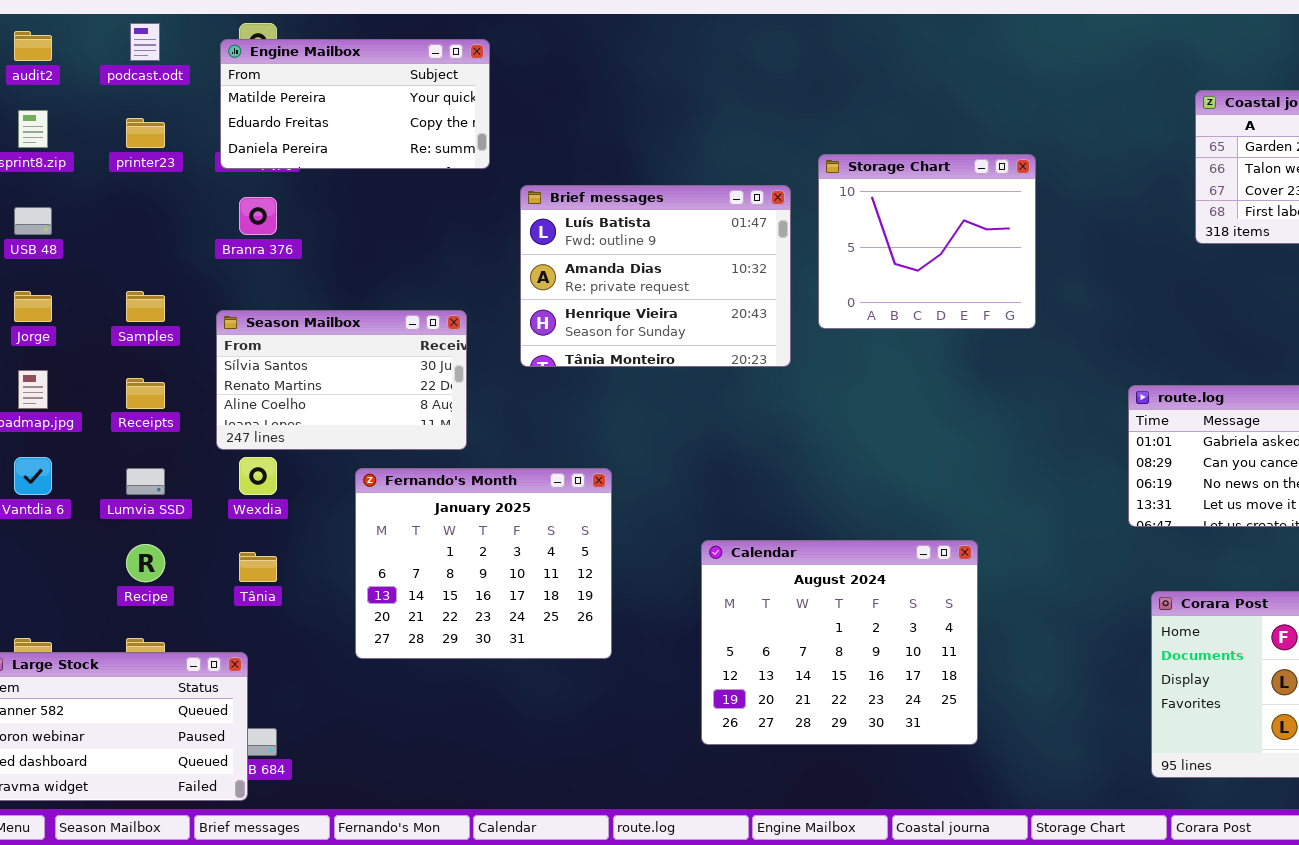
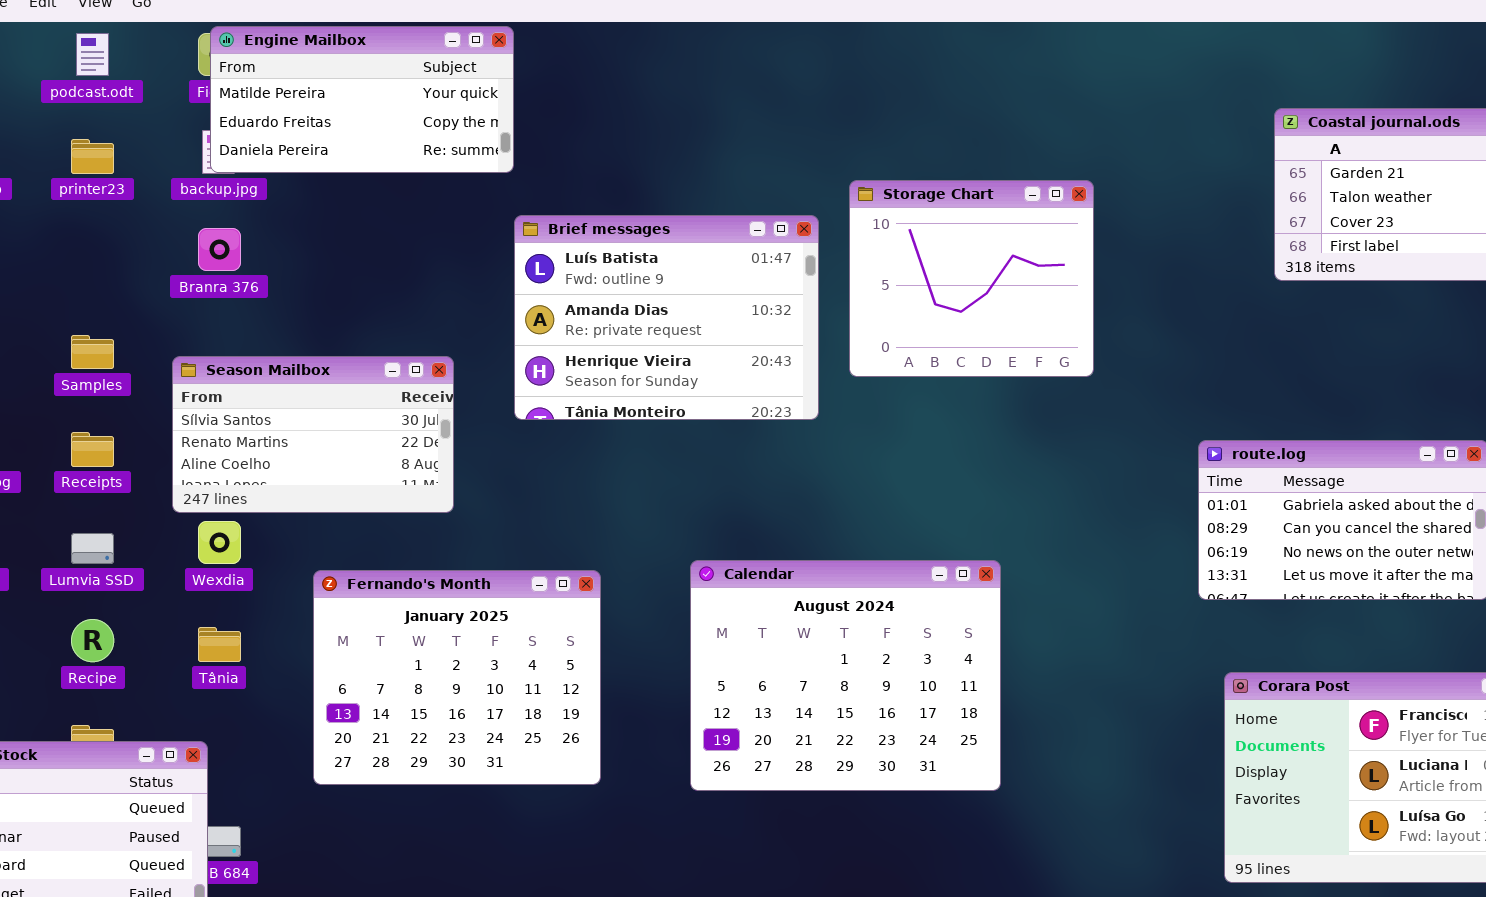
Engine Mailbox: [220,39,490,169] -> [210,26,514,173], moved
Fernando's Month: [355,468,612,659] -> [313,570,601,785], moved
Calendar: [701,540,978,745] -> [690,560,1001,791], moved

